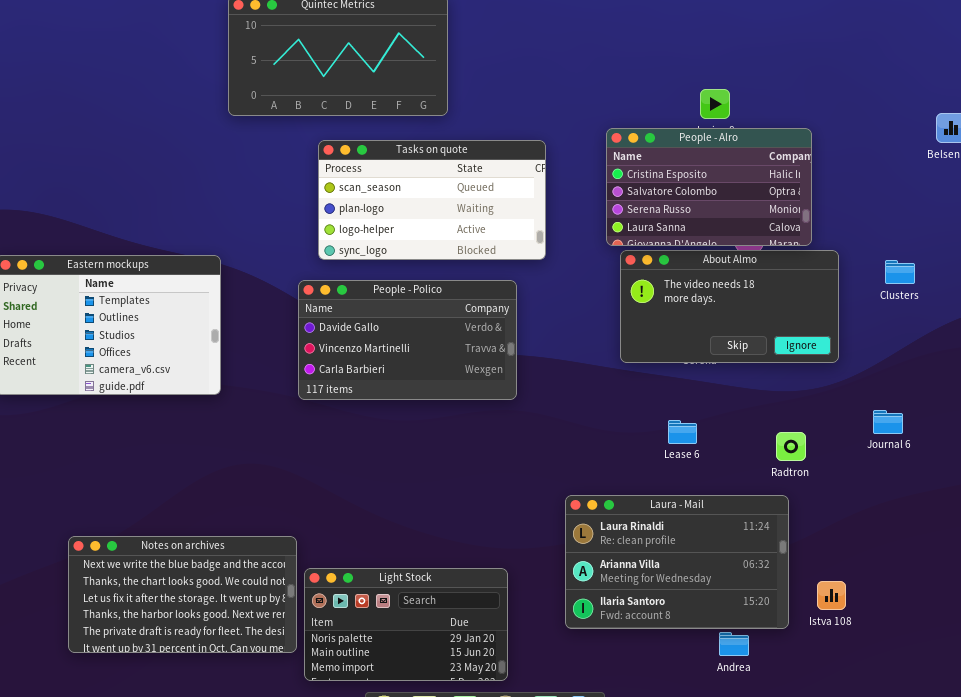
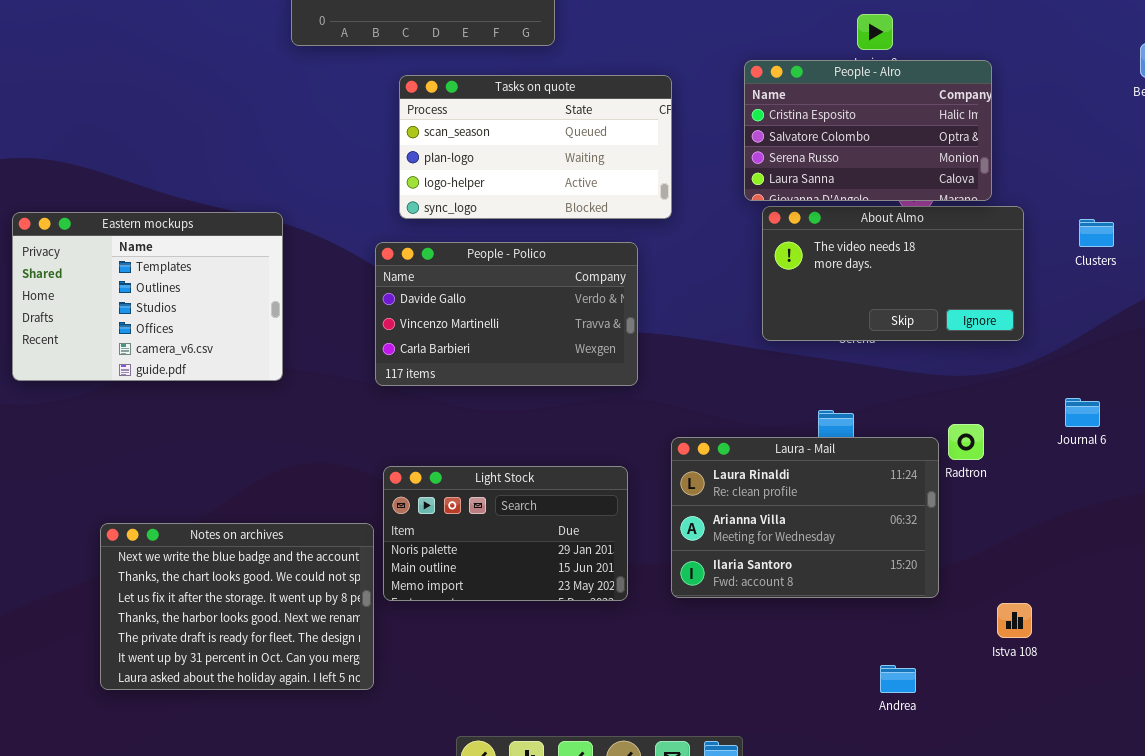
Laura - Mail: [565,495,789,629] -> [671,437,939,598], moved
Notes on archives: [68,536,297,653] -> [100,523,374,690], resized
Light Stock: [304,568,508,681] -> [383,466,628,601], moved

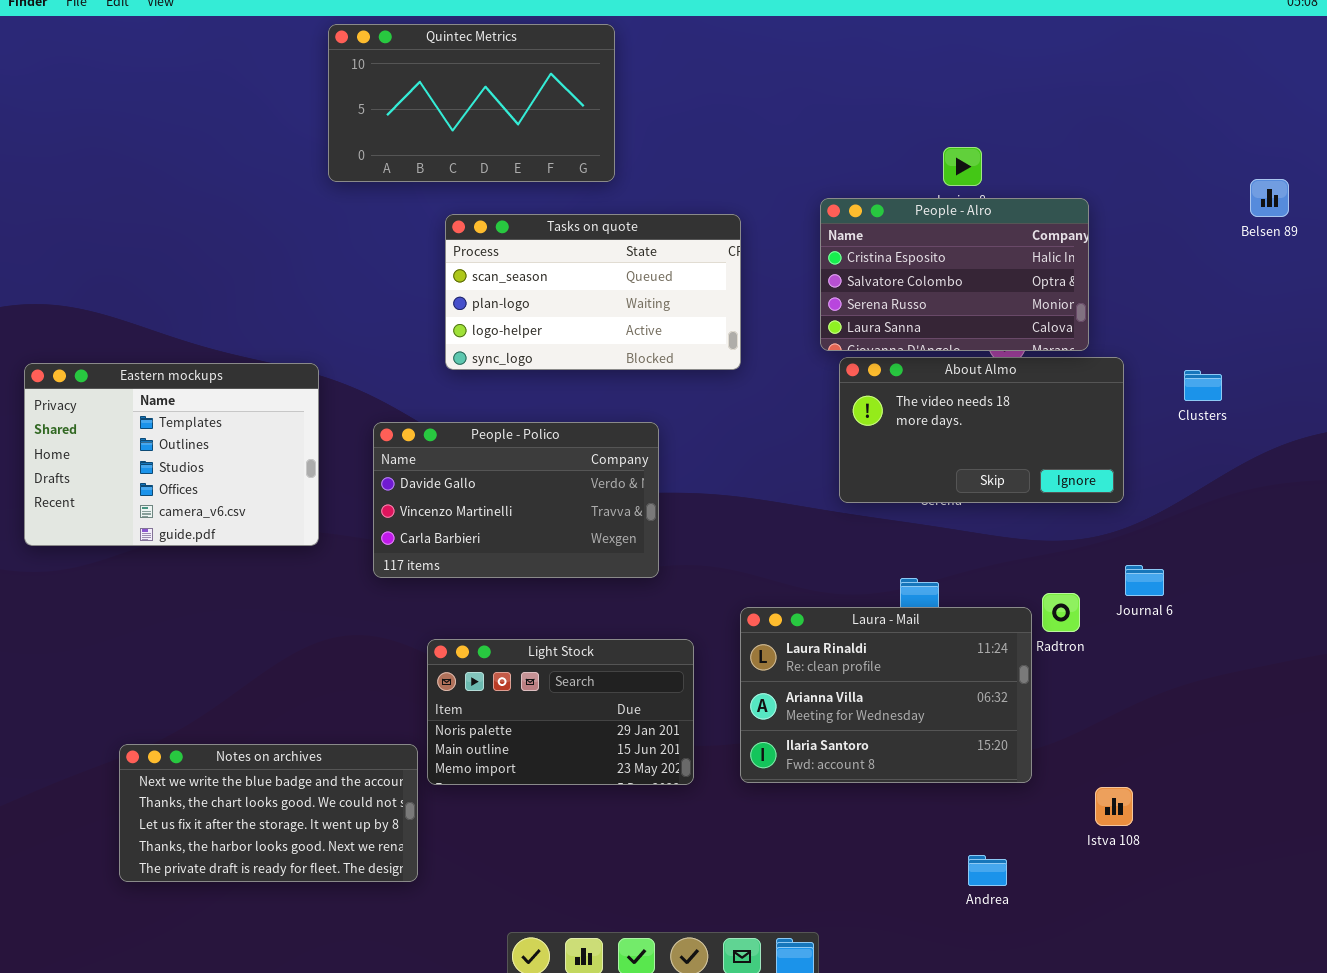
People - Polico: [375,242,638,386] -> [373,422,659,578], moved
Journal 6: [1065,398,1100,427] -> [1125,565,1164,596], moved
Notes on archives: [100,523,374,690] -> [119,744,418,882], resized

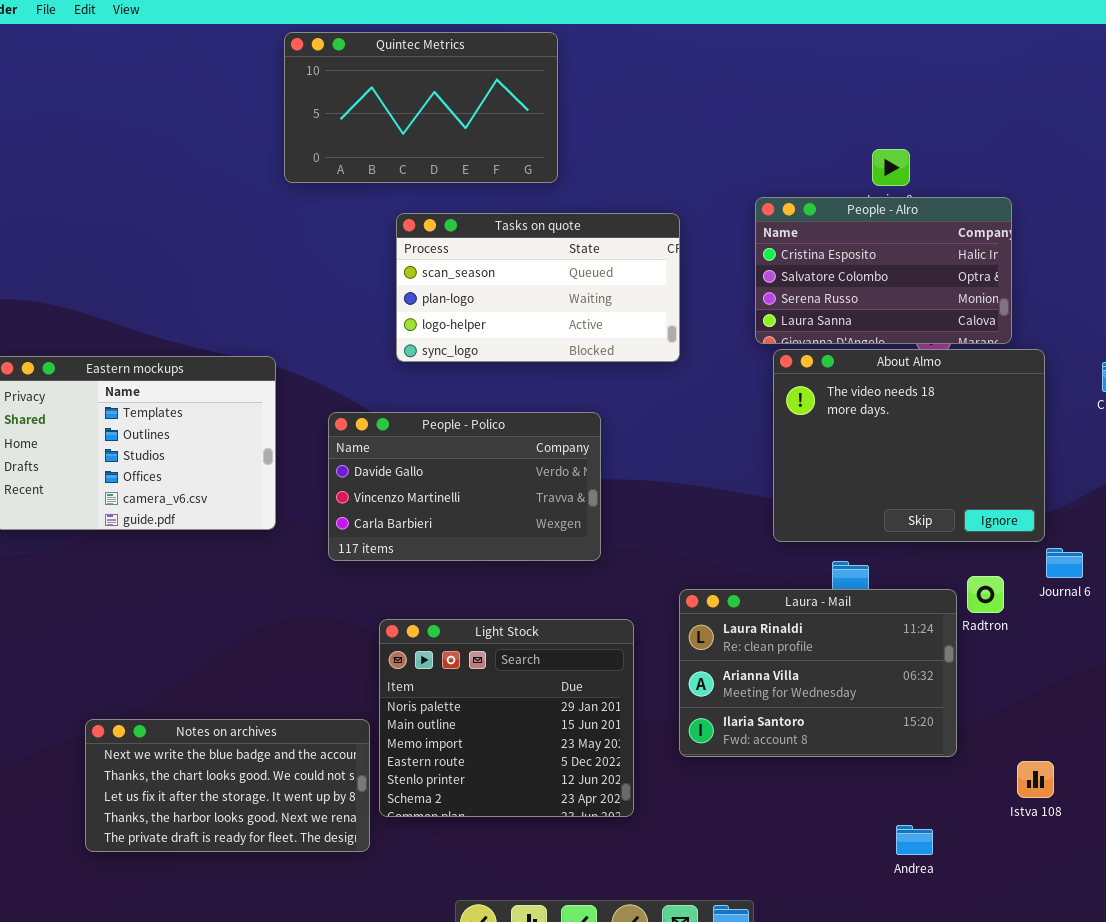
About Almo: [839,357,1124,503] -> [773,349,1045,542], resized
Light Stock: [427,639,694,785] -> [379,619,634,817], resized

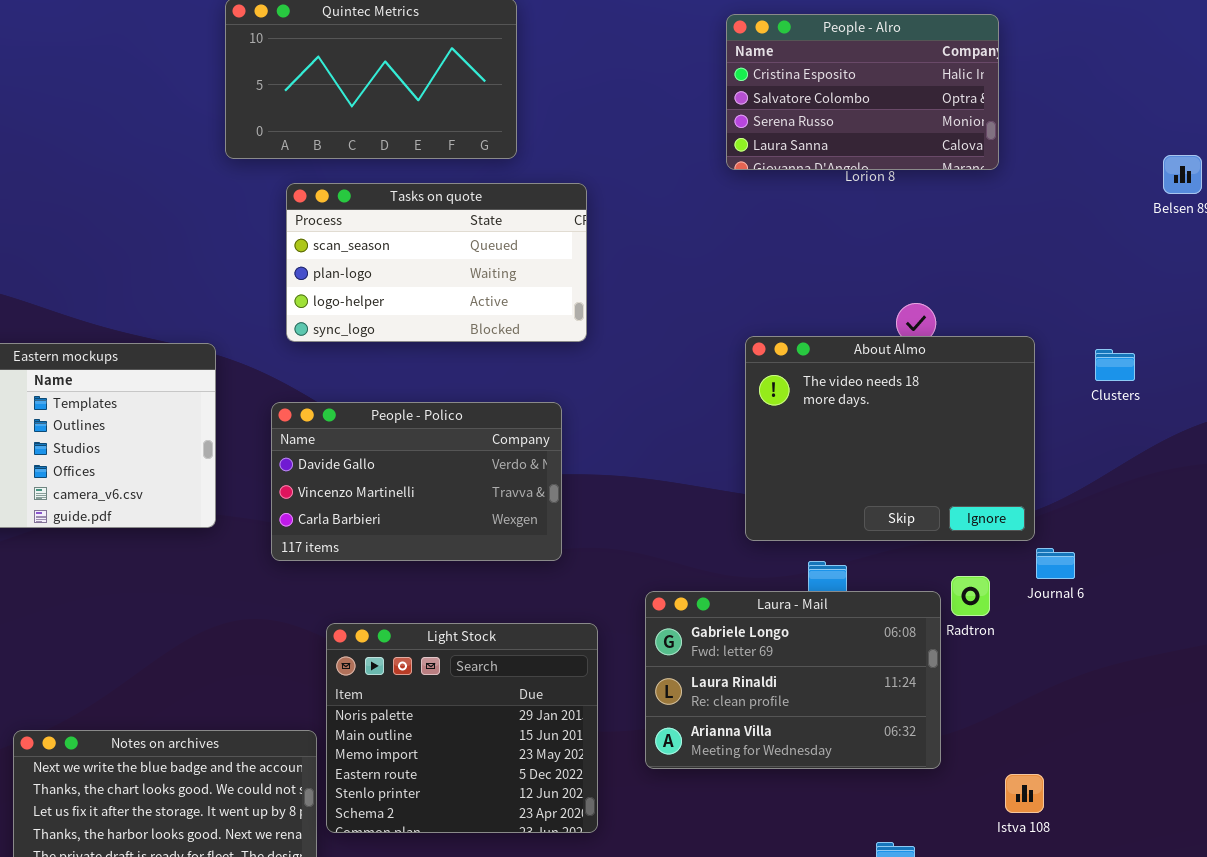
People - Alro: [755,197,1012,344] -> [726,14,999,170], moved
Tasks on quote: [396,213,680,362] -> [286,183,587,342], moved
Laura - Mail: [679,589,957,757] -> [645,591,941,769], scrolled up 1 row

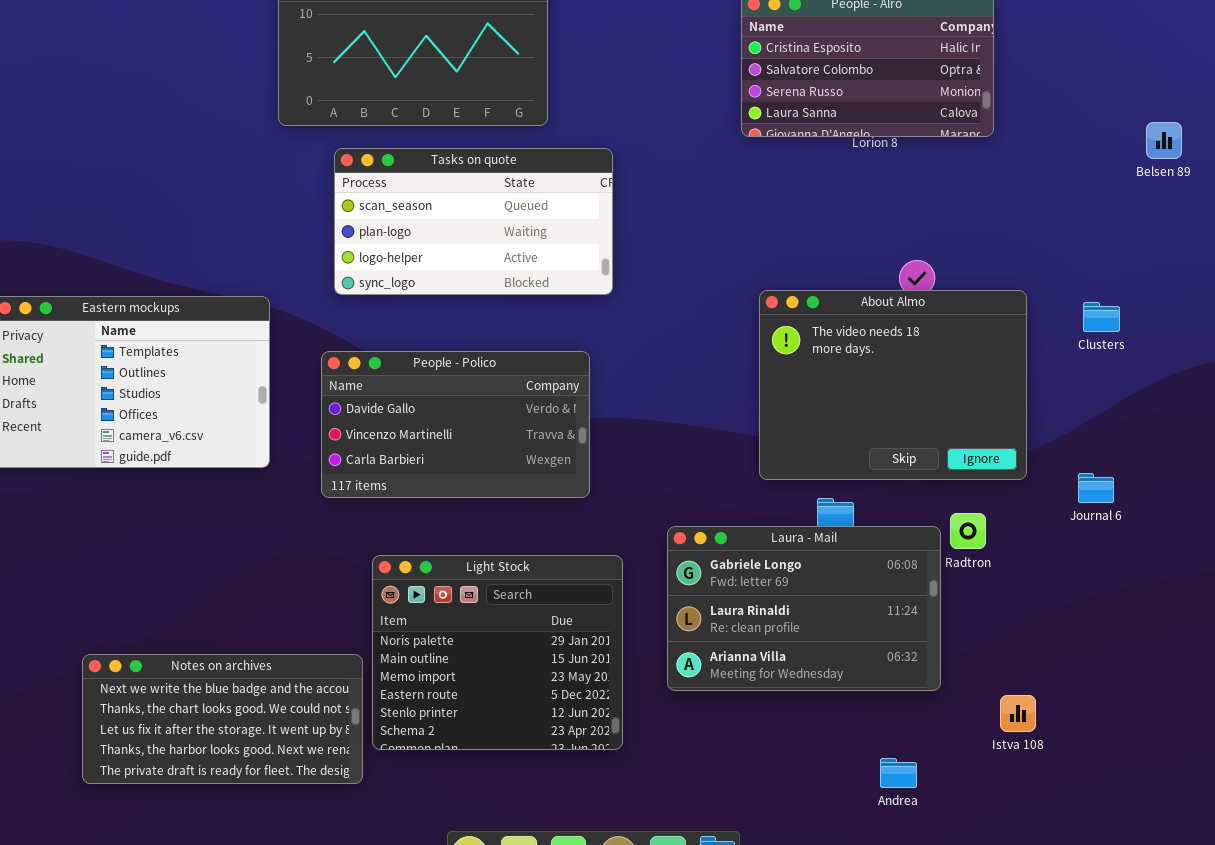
Journal 6: [1036,548,1075,579] -> [1078,473,1114,503], moved

